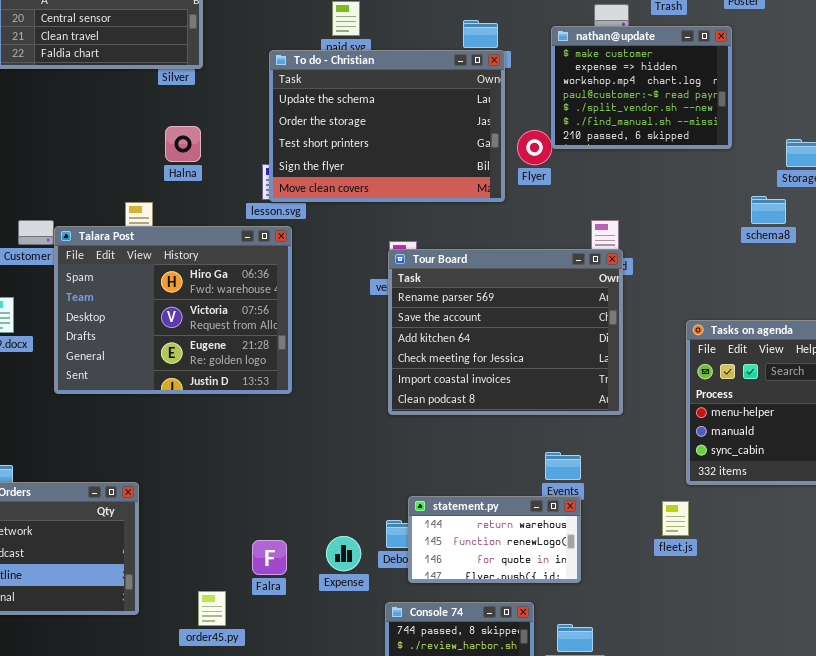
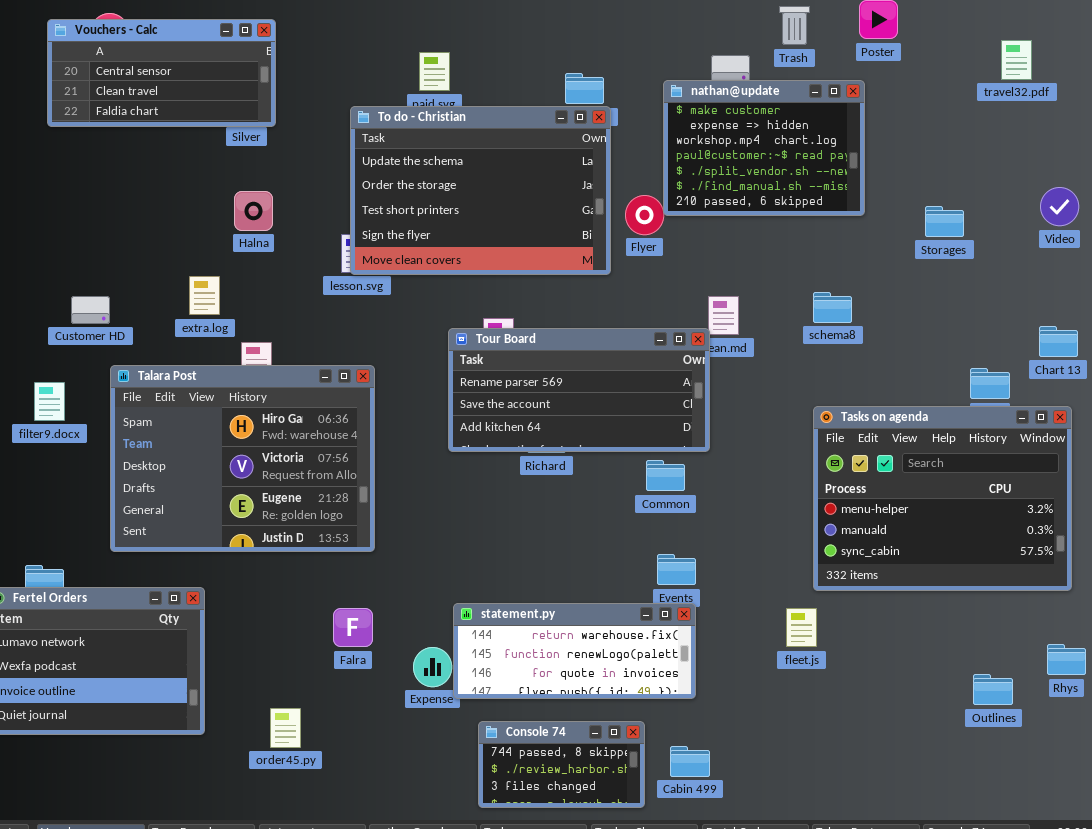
schema8: [751,196,786,224] -> [813,292,852,323], moved
Talara Post: [54,226,292,394] -> [110,365,375,552], moved
Tour Board: [388,249,623,415] -> [448,328,710,452], moved, resized
statement.py: [408,496,581,583] -> [453,603,696,699], resized
Falra: [252,540,287,575] -> [333,608,373,647], moved

